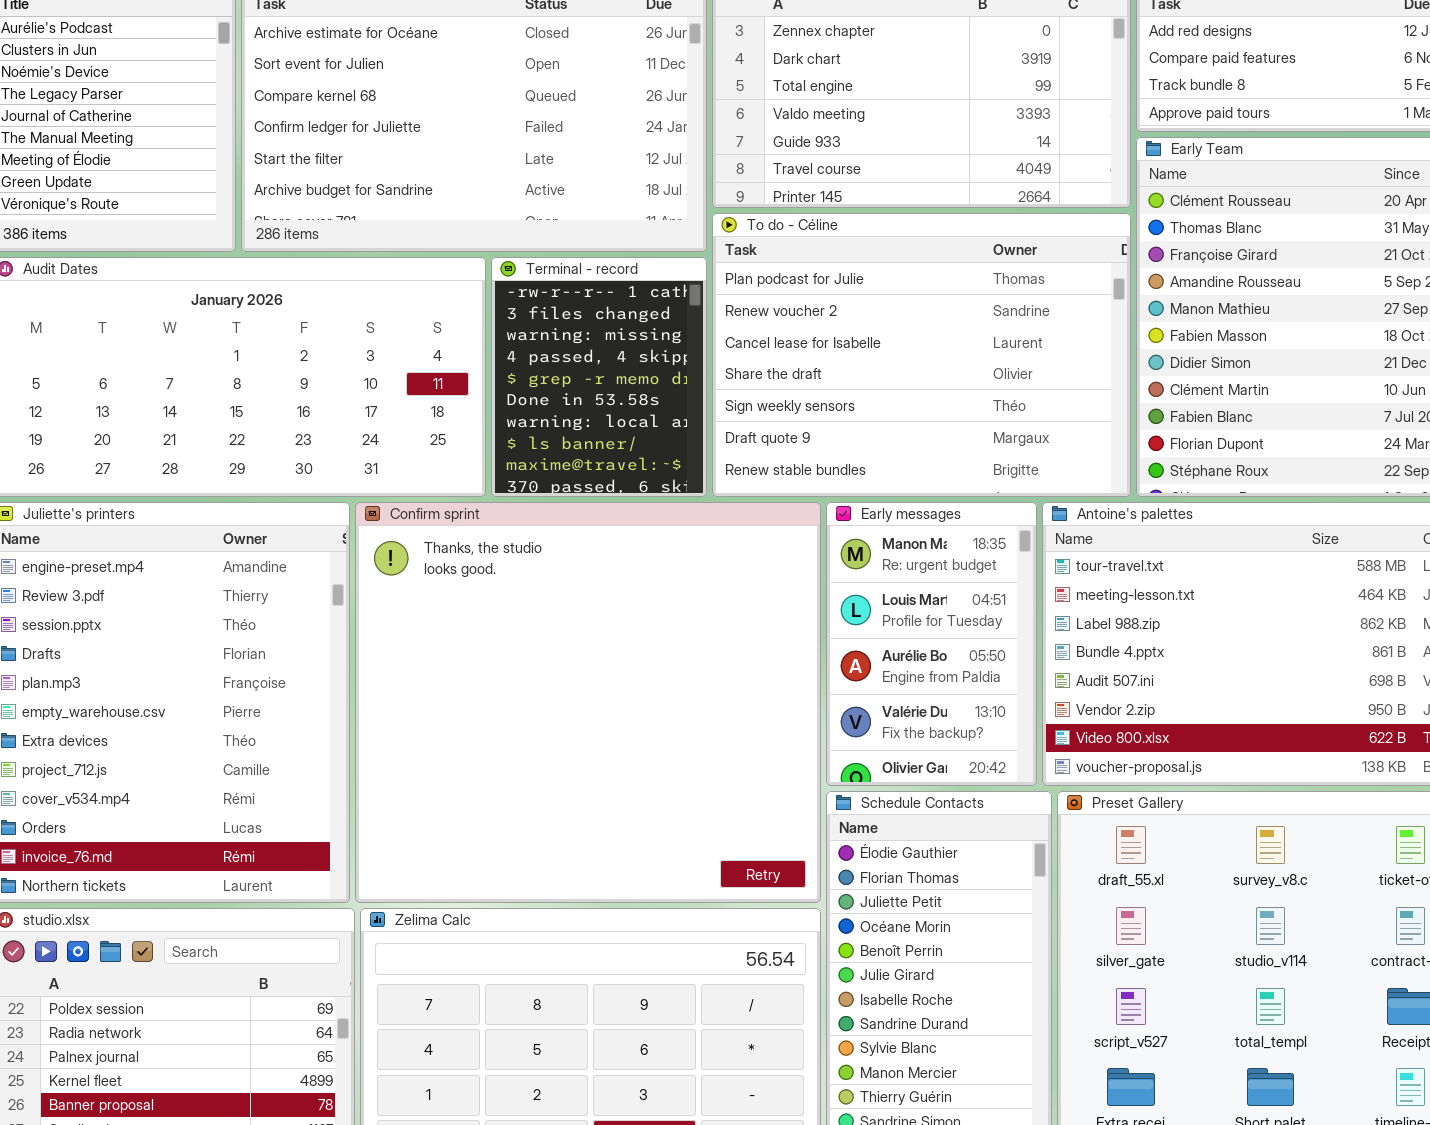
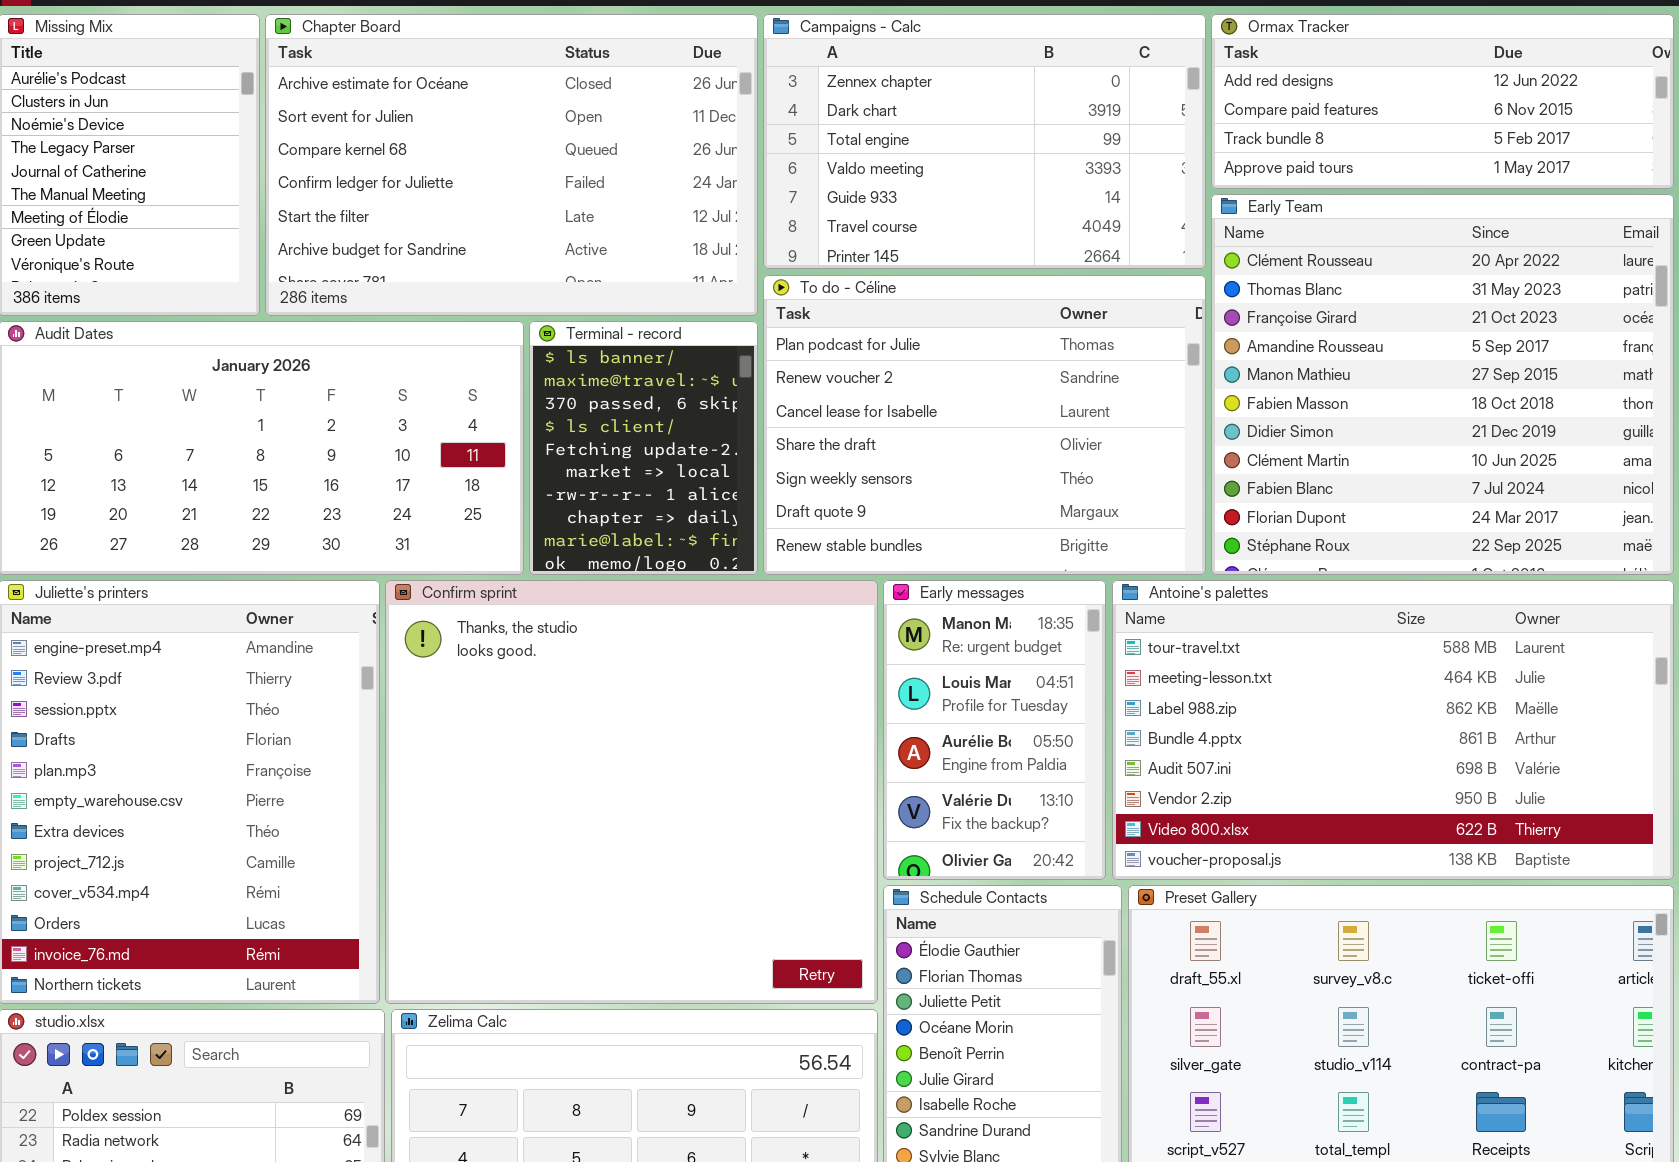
Terminal - record: [491,257,707,497] -> [529,321,758,575], scrolled down 7 rows

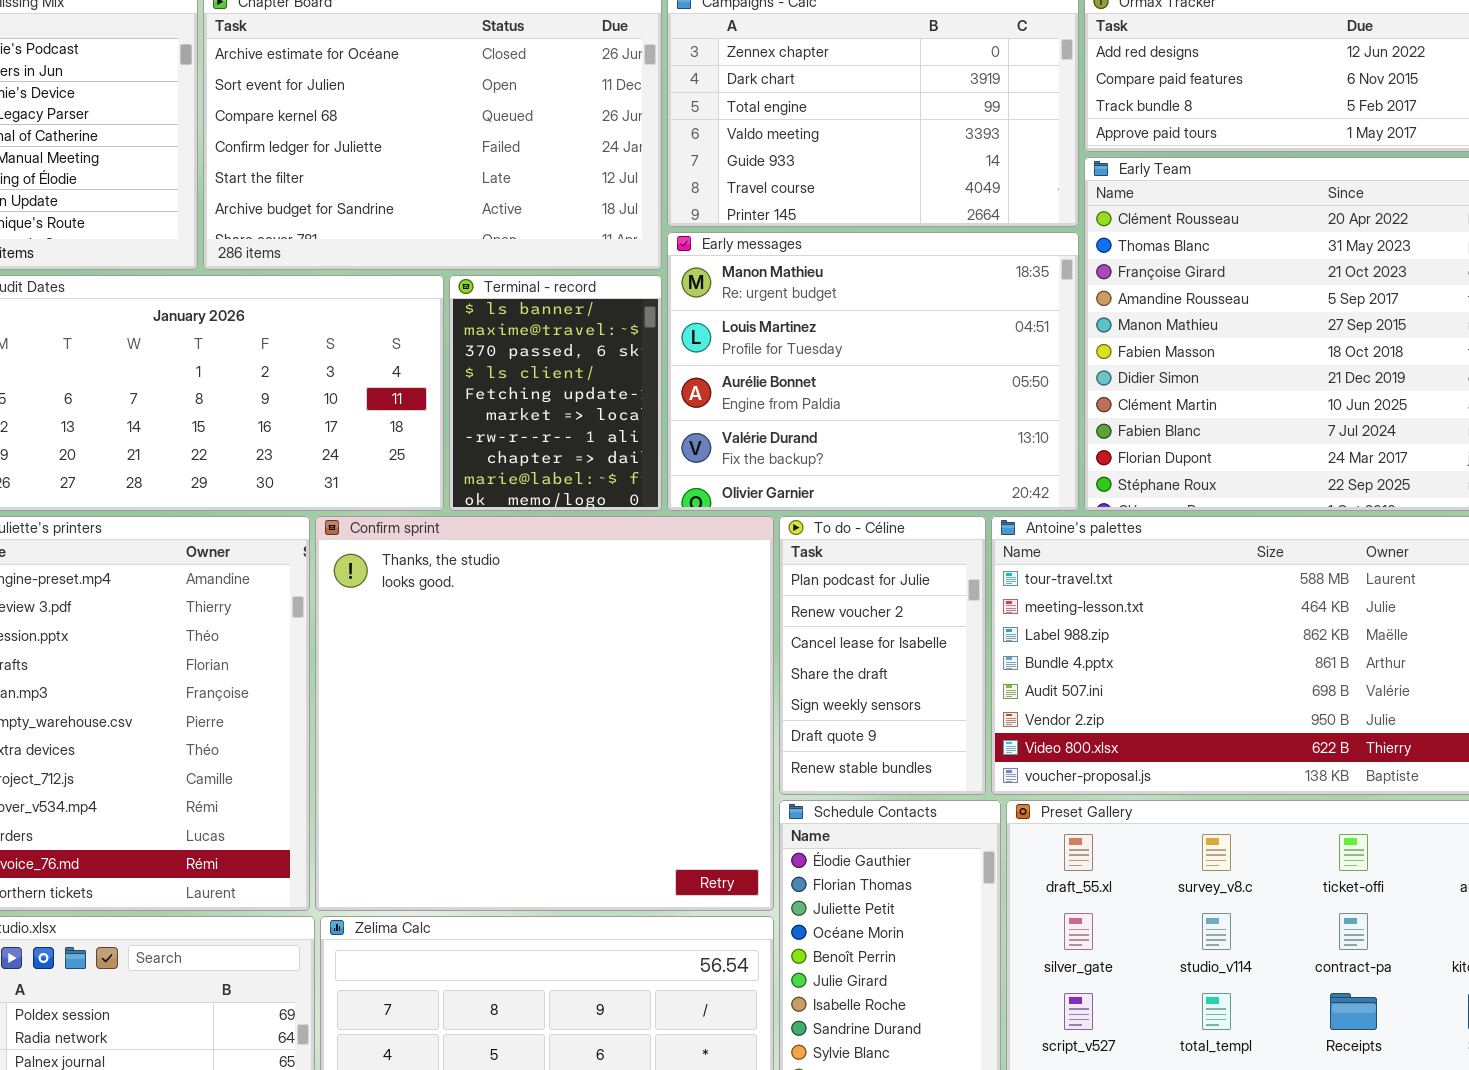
To do - Céline: [763,275,1206,575] -> [779,516,986,795], moved, resized
Early messages: [883,580,1106,880] -> [667,232,1079,511], moved, resized

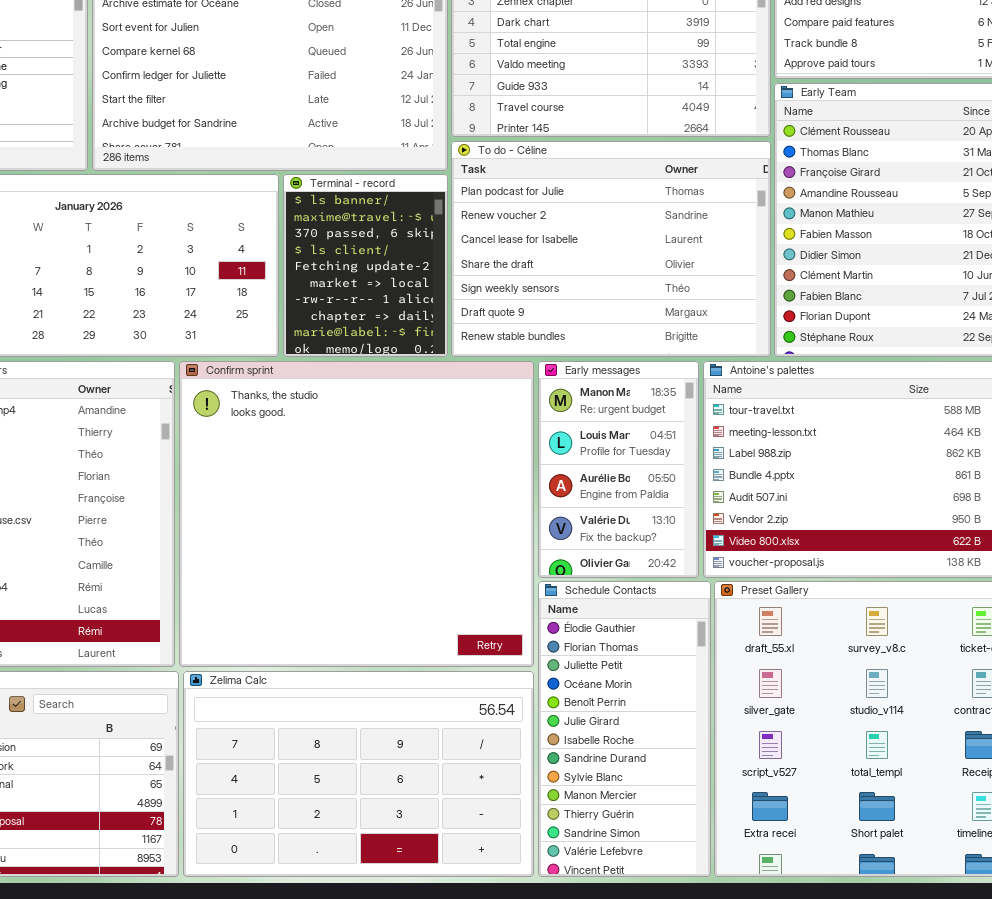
Early messages: [667,232,1079,511] -> [538,361,699,578], moved, resized
To do - Céline: [779,516,986,795] -> [451,141,771,357], moved, resized

